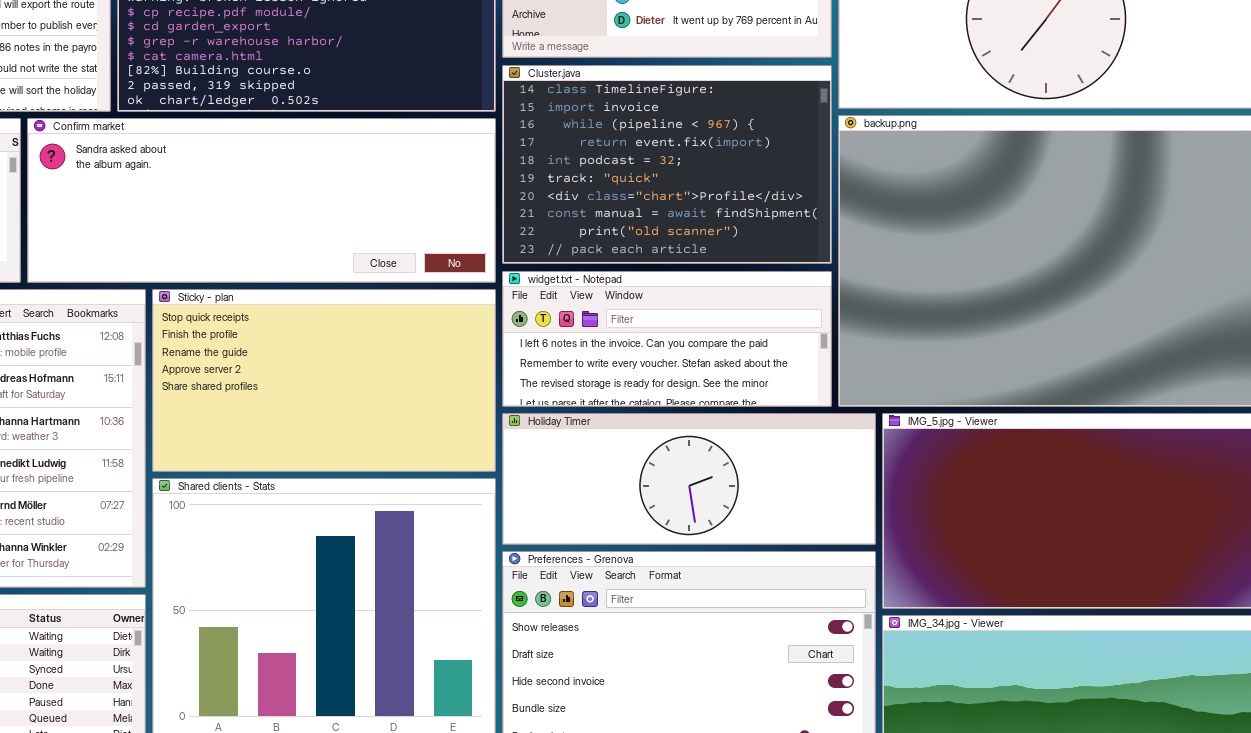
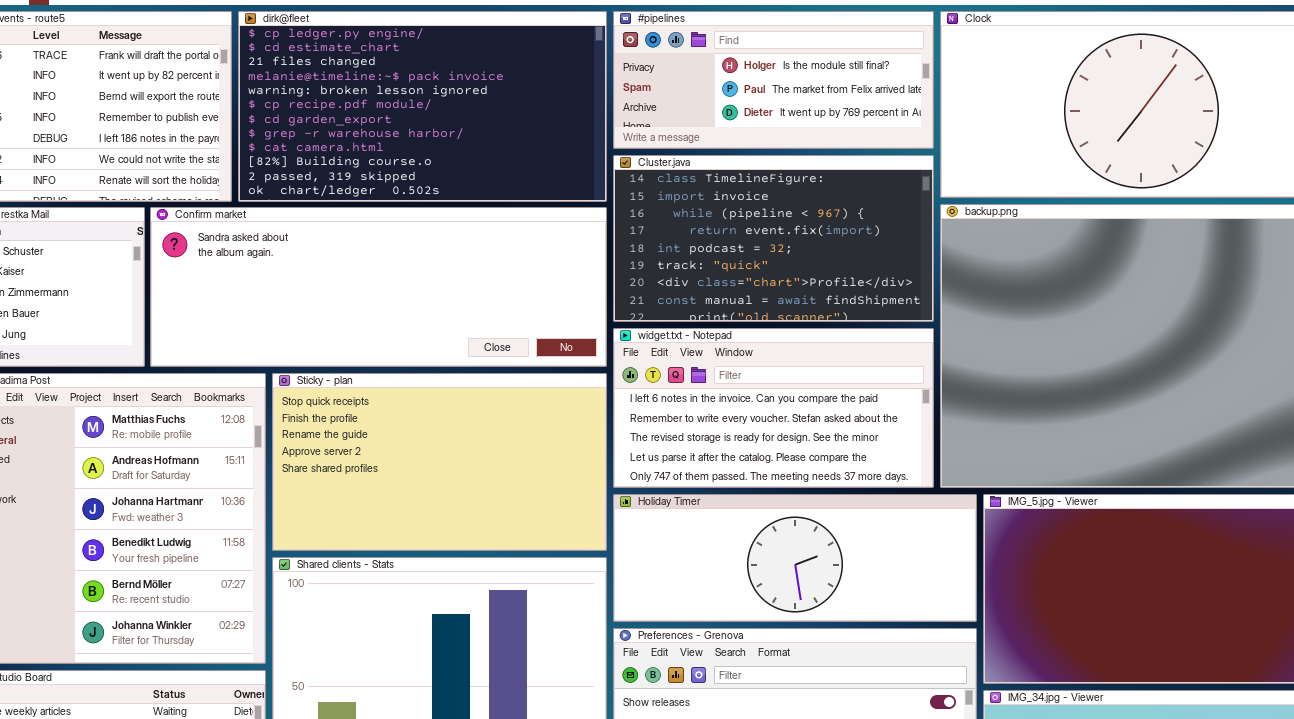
Cluster.java: [502,65,832,264] -> [613,155,934,322], resized
widget.txt - Notepad: [502,271,832,407] -> [613,328,934,488], resized

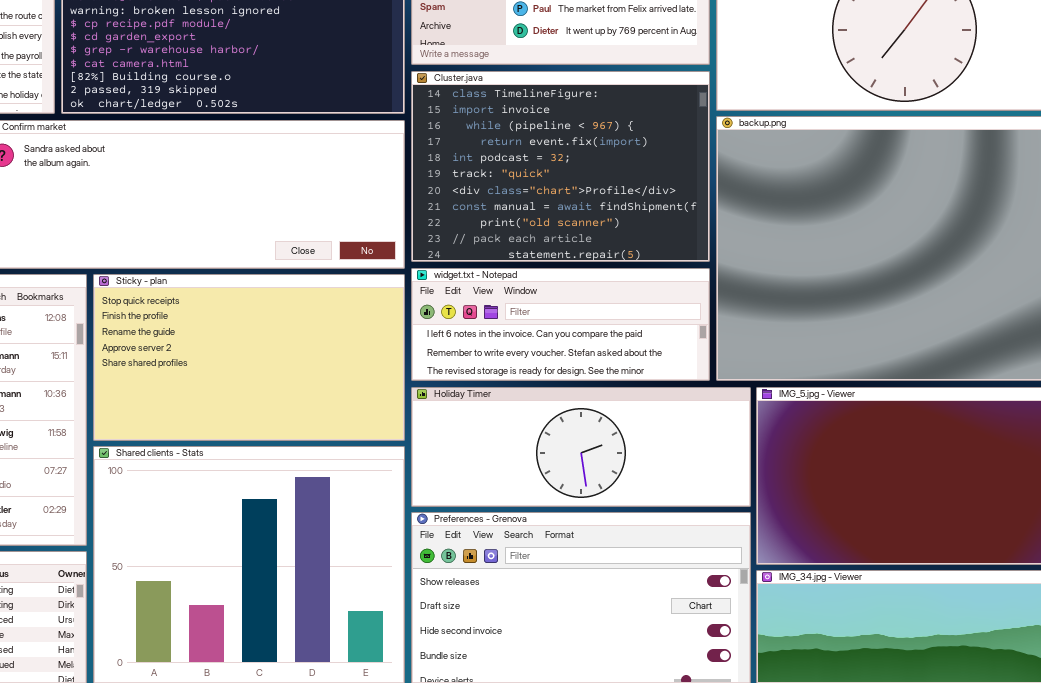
Cluster.java: [613,155,934,322] -> [411,71,710,262], resized
widget.txt - Notepad: [613,328,934,488] -> [411,268,710,381], resized

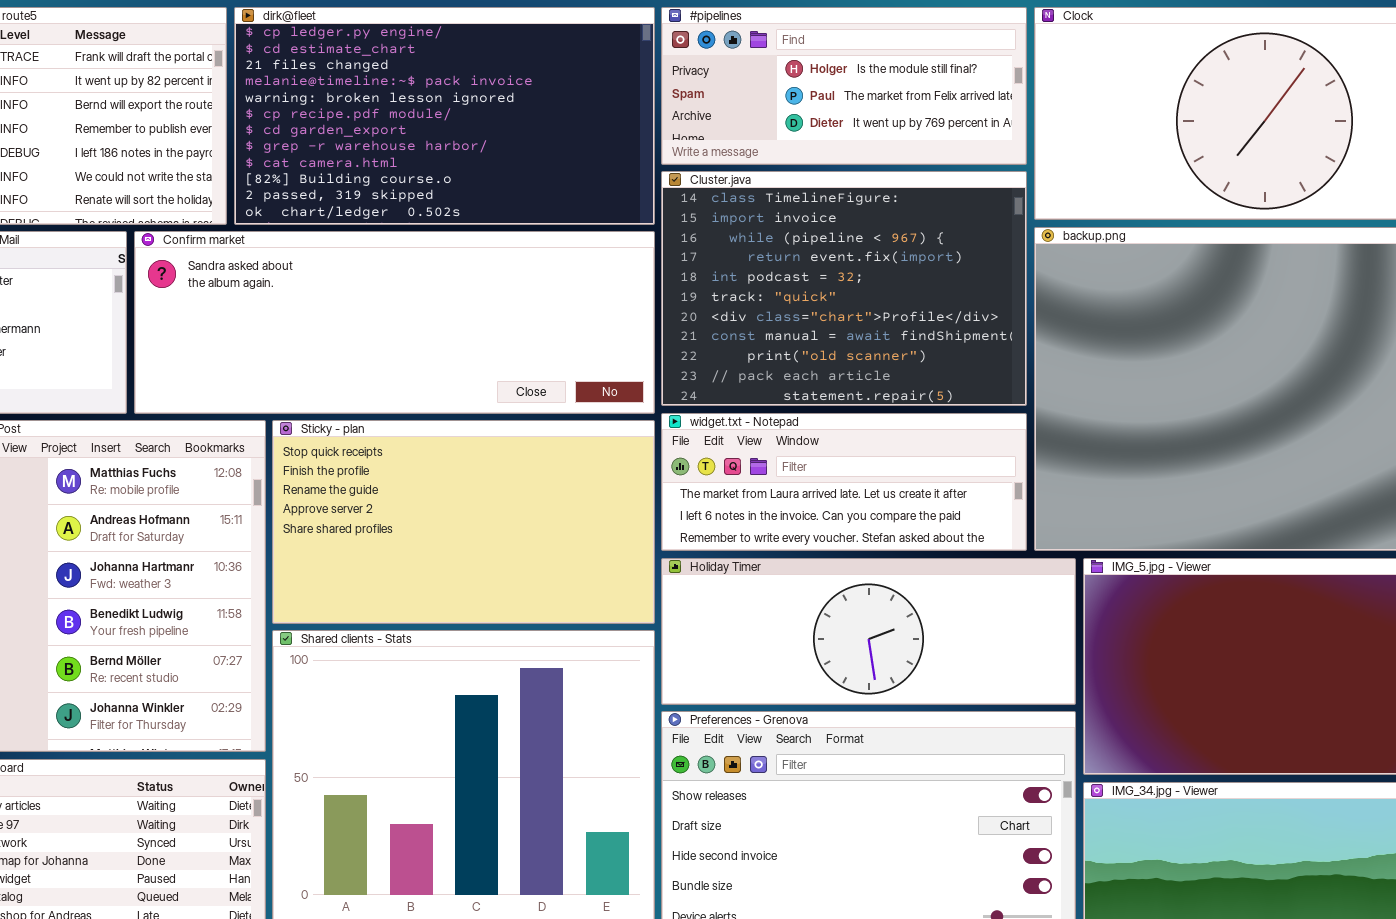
widget.txt - Notepad: [411,268,710,381] -> [661,413,1027,551], scrolled up 1 row

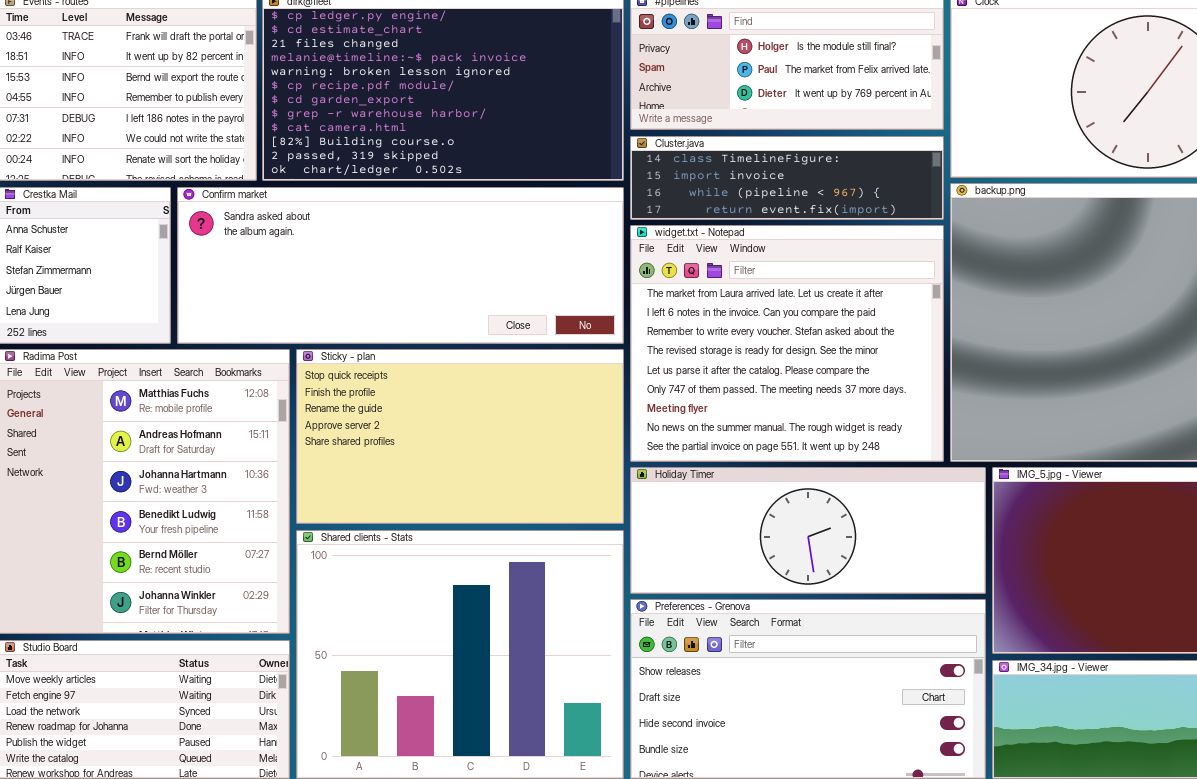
Cluster.java: [661,171,1027,406] -> [630,136,944,220], resized
widget.txt - Notepad: [661,413,1027,551] -> [630,225,944,462], resized

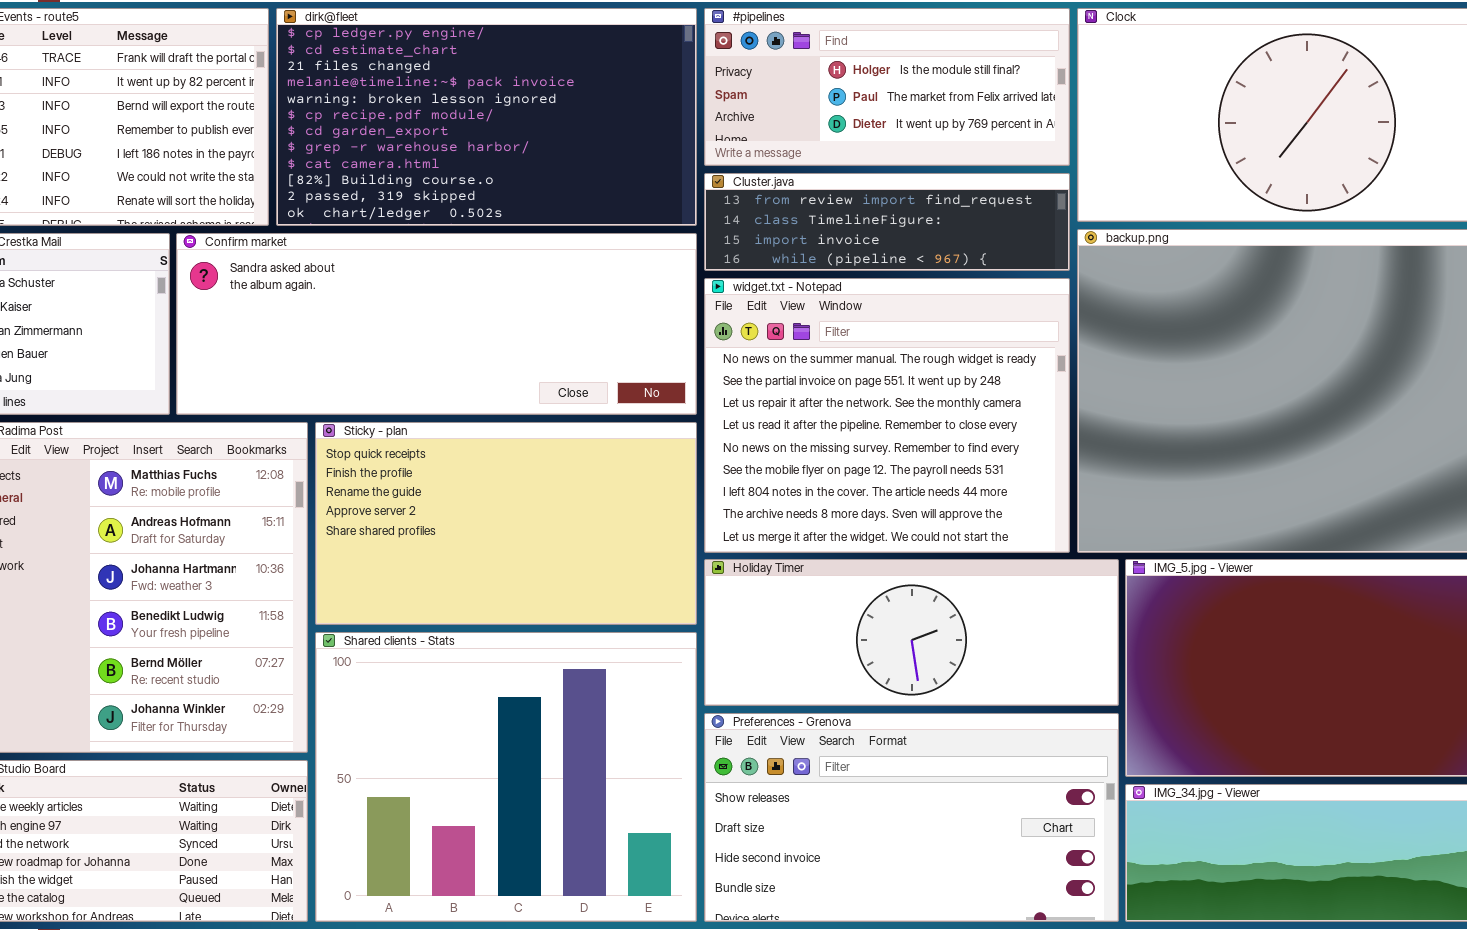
Cluster.java: [630,136,944,220] -> [704,173,1070,271], scrolled up 1 row
widget.txt - Notepad: [630,225,944,462] -> [704,278,1070,553], scrolled down 7 rows

